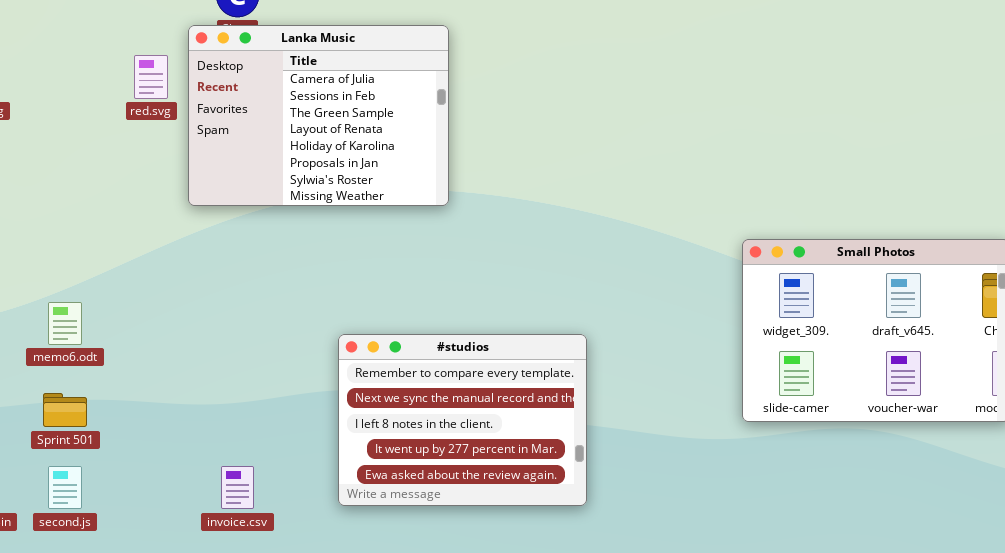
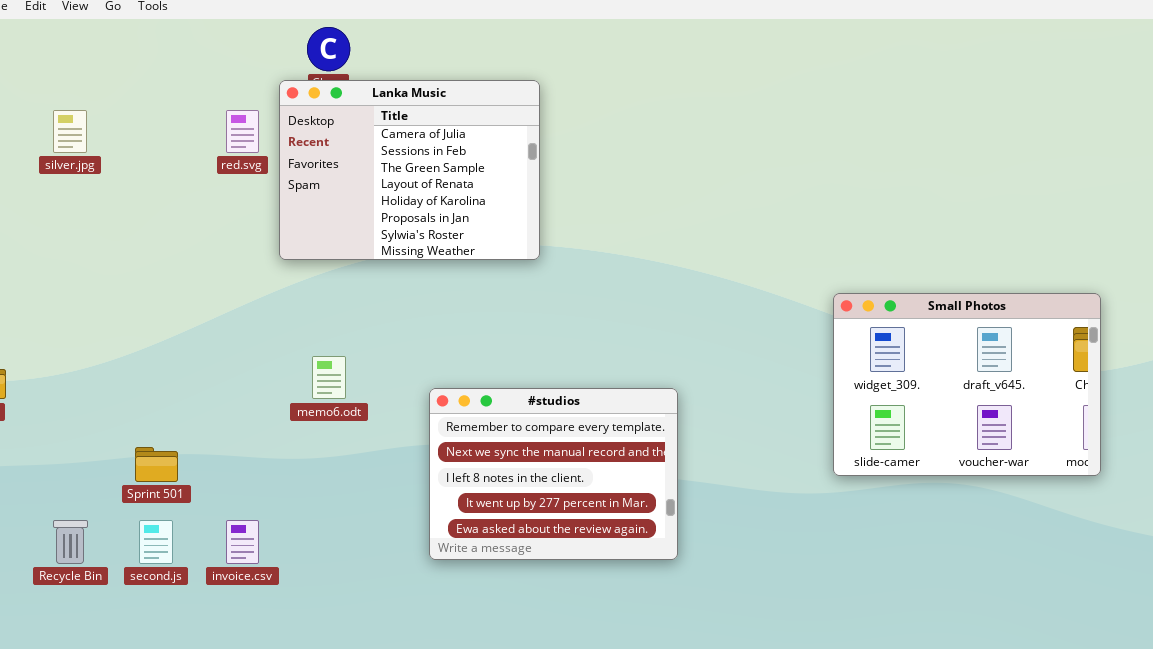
memo6.odt: [48,302,82,345] -> [312,356,346,399], moved
invoice.csv: [221,466,254,509] -> [226,520,259,564], moved

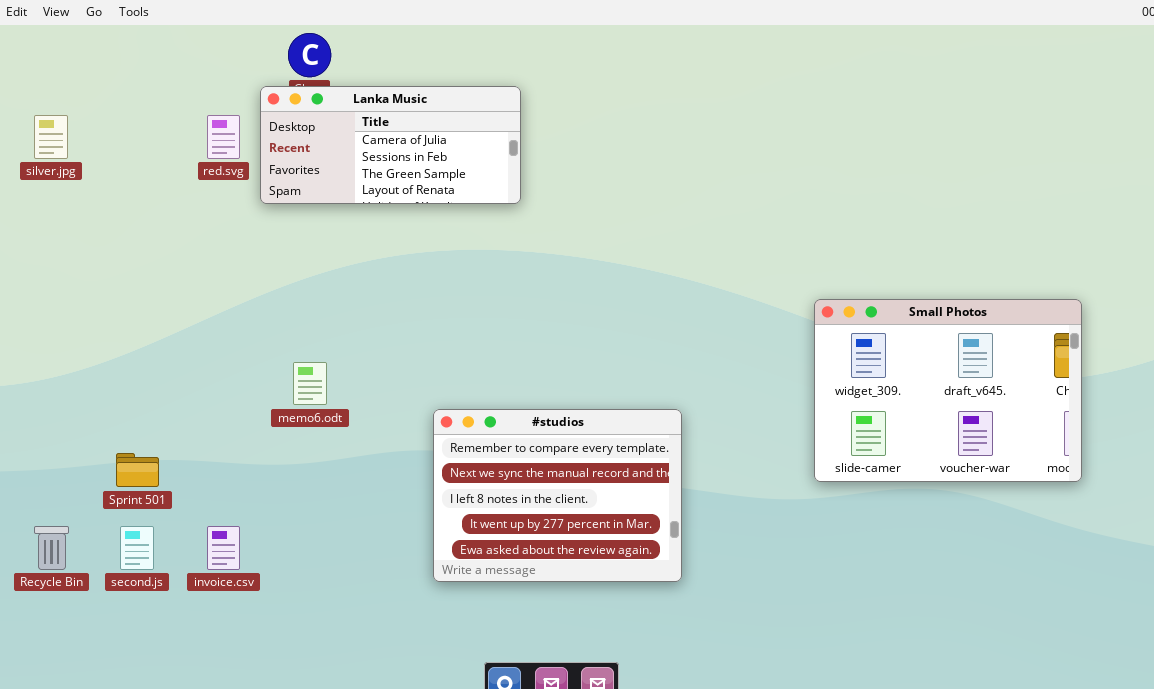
Lanka Music: [279,80,540,260] -> [260,86,521,204], resized
#studios: [429,388,678,560] -> [433,409,682,582], moved

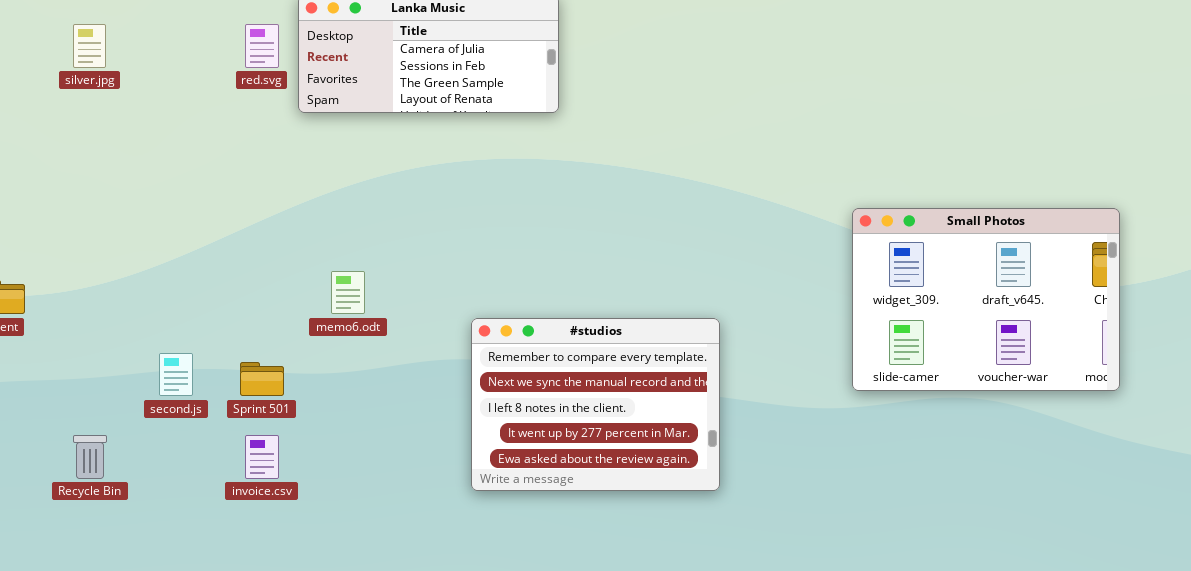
Sprint 501: [116,453,159,487] -> [240,362,284,396], moved
second.js: [120,526,154,570] -> [159,353,193,396], moved

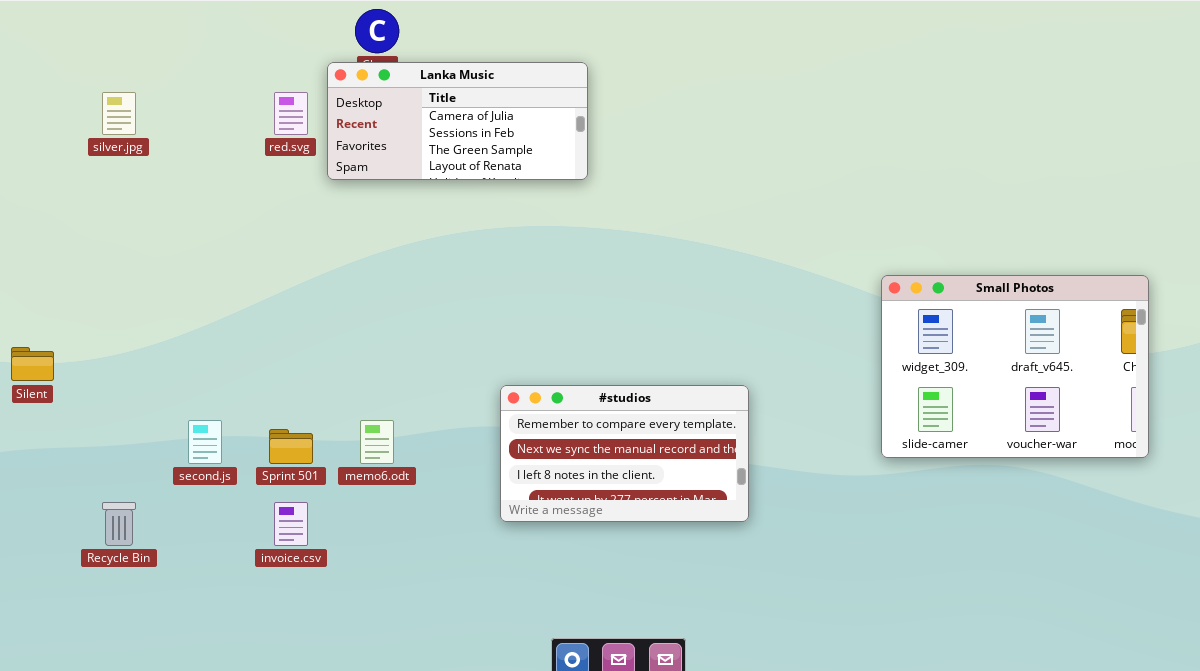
memo6.odt: [331,271,365,314] -> [360,420,394,464], moved
#studios: [471,318,720,491] -> [500,385,749,522], resized

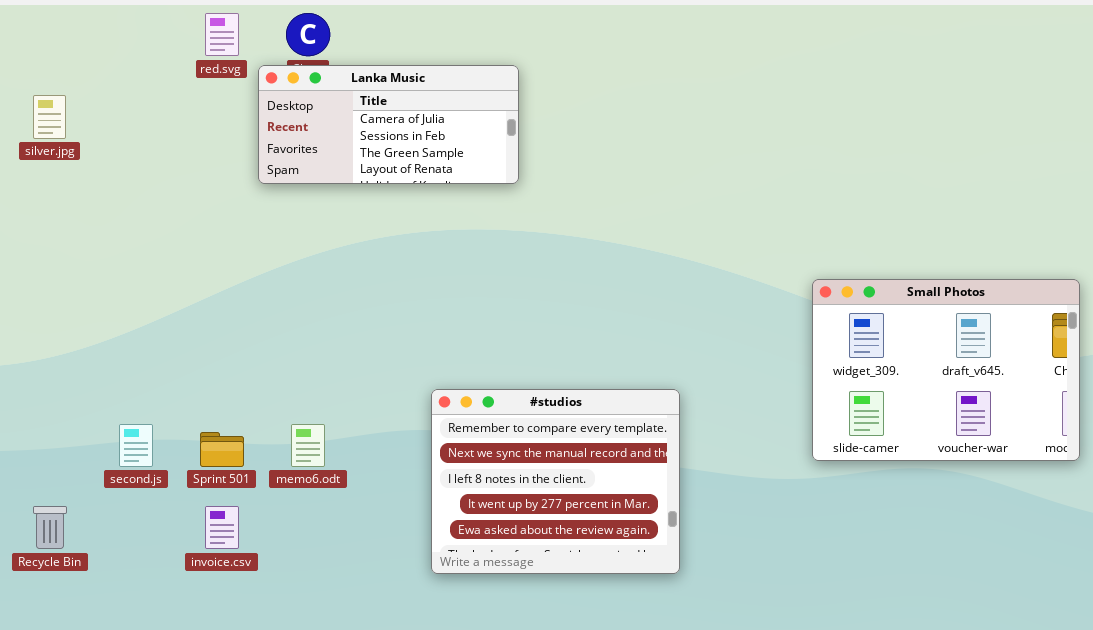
red.svg: [274,92,308,135] -> [205,13,239,56], moved
#studios: [500,385,749,522] -> [431,389,680,574], resized

